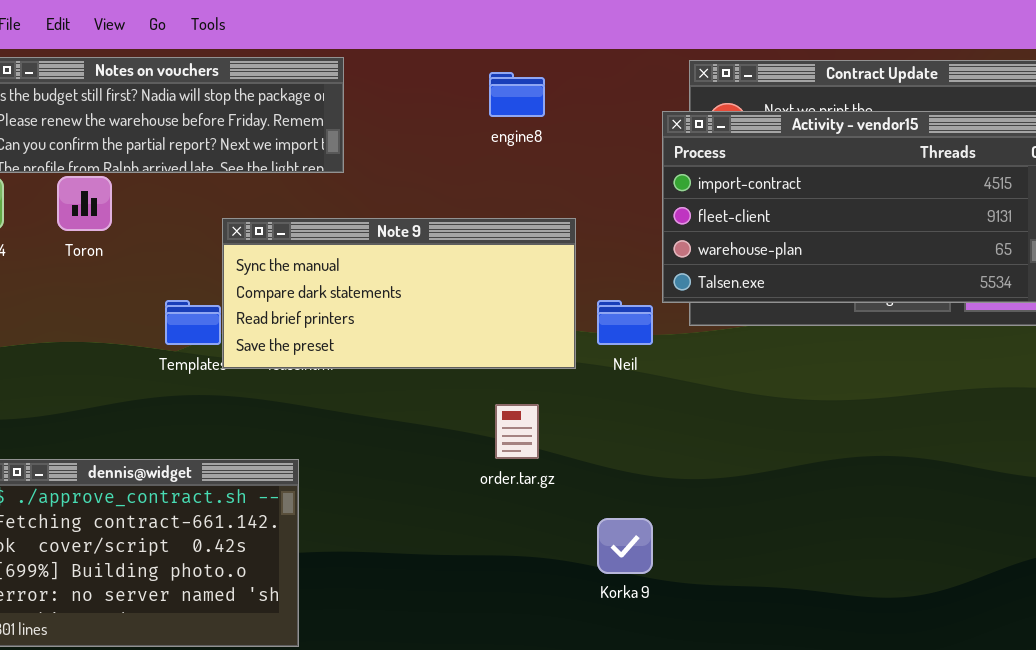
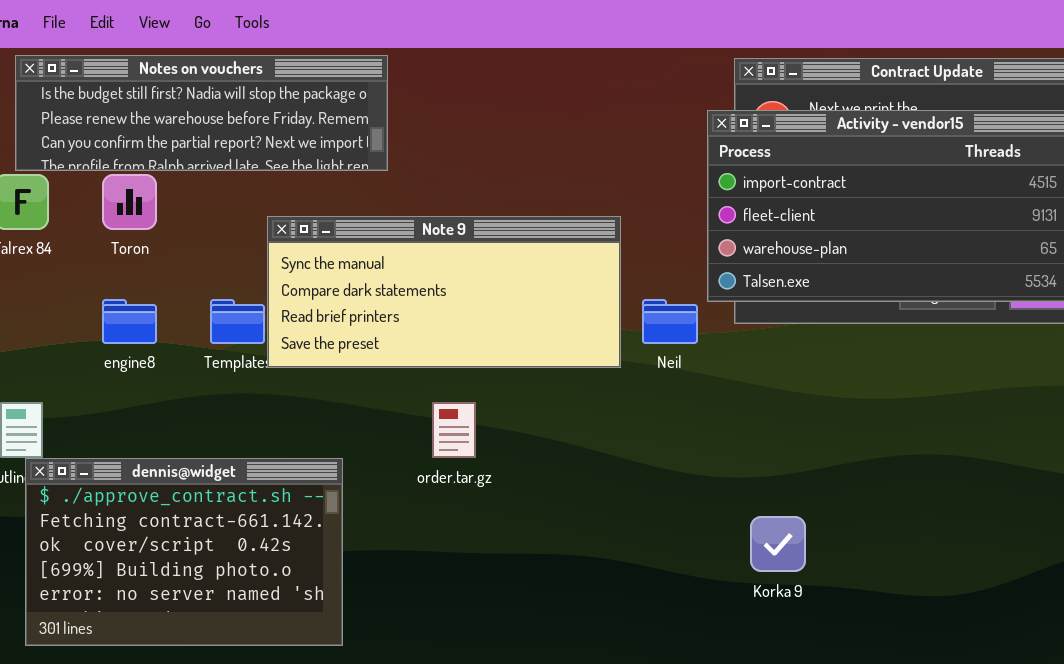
engine8: [489,72,545,117] -> [102,299,157,344], moved
order.tar.gz: [495,404,539,459] -> [432,402,476,458], moved
Korka 9: [597,518,653,574] -> [750,516,806,572], moved

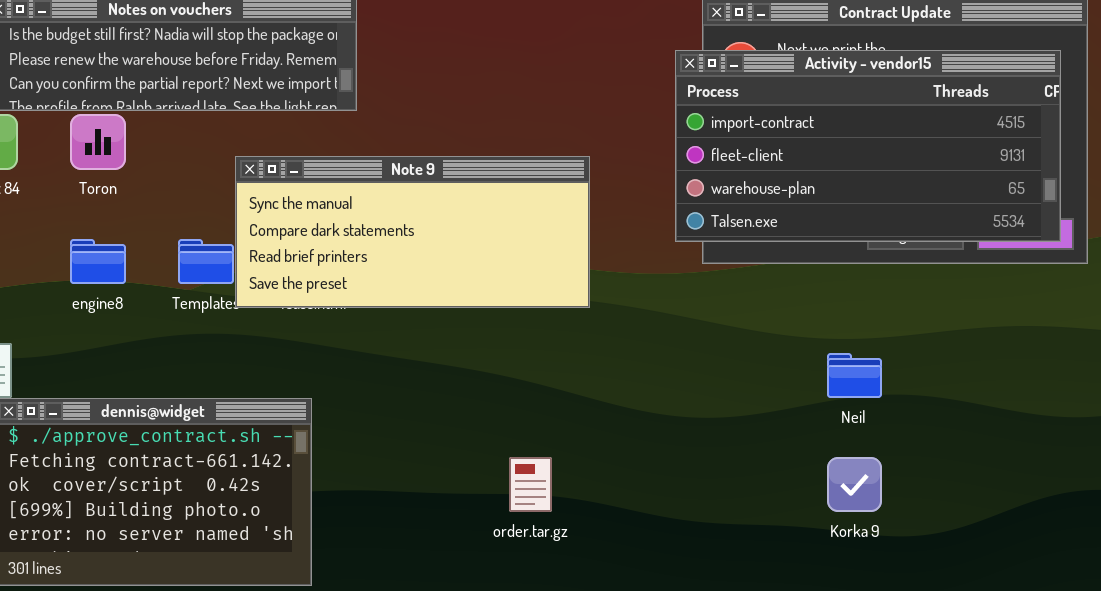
Neil: [642,299,698,344] -> [827,353,882,398], moved
order.tar.gz: [432,402,476,458] -> [509,457,552,512], moved
Korka 9: [750,516,806,572] -> [827,457,882,512], moved

